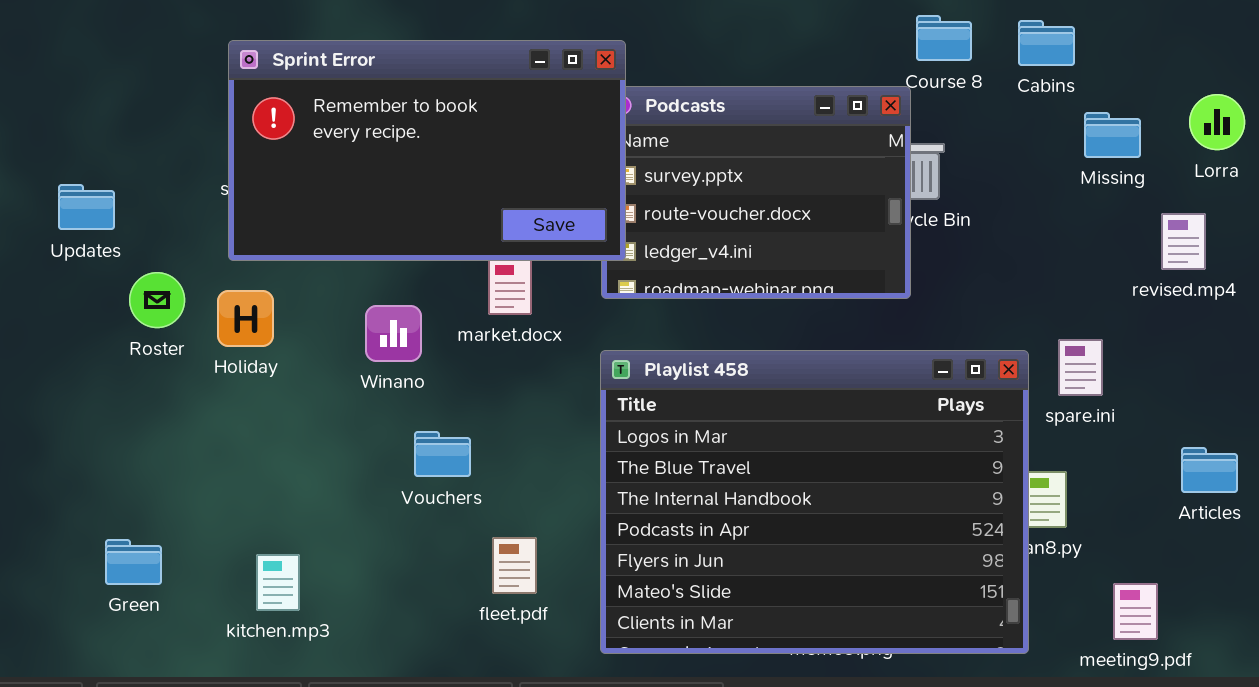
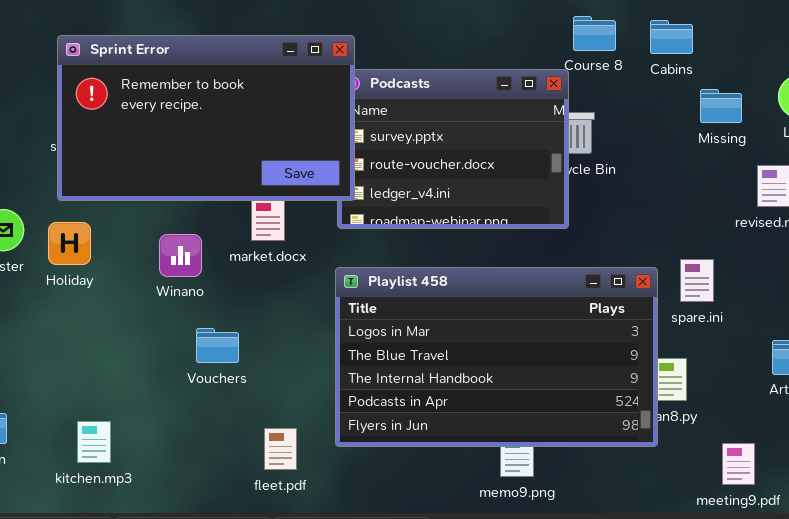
Playlist 458: [600,350,1029,654] -> [335,267,658,447], resized
fleet.pdf: [492,537,537,594] -> [264,428,297,470], moved

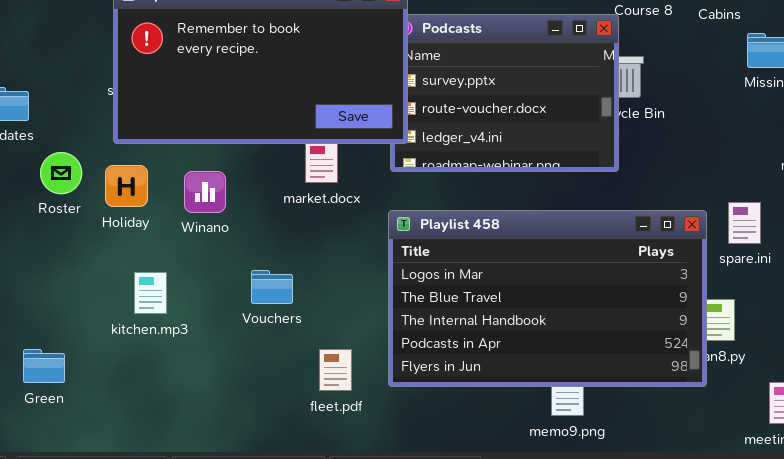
Winano: [159,234,202,277] -> [184,171,226,213], moved
kitchen.mp3: [77,421,111,463] -> [134,272,167,314], moved
fleet.pdf: [264,428,297,470] -> [319,349,352,391], moved

